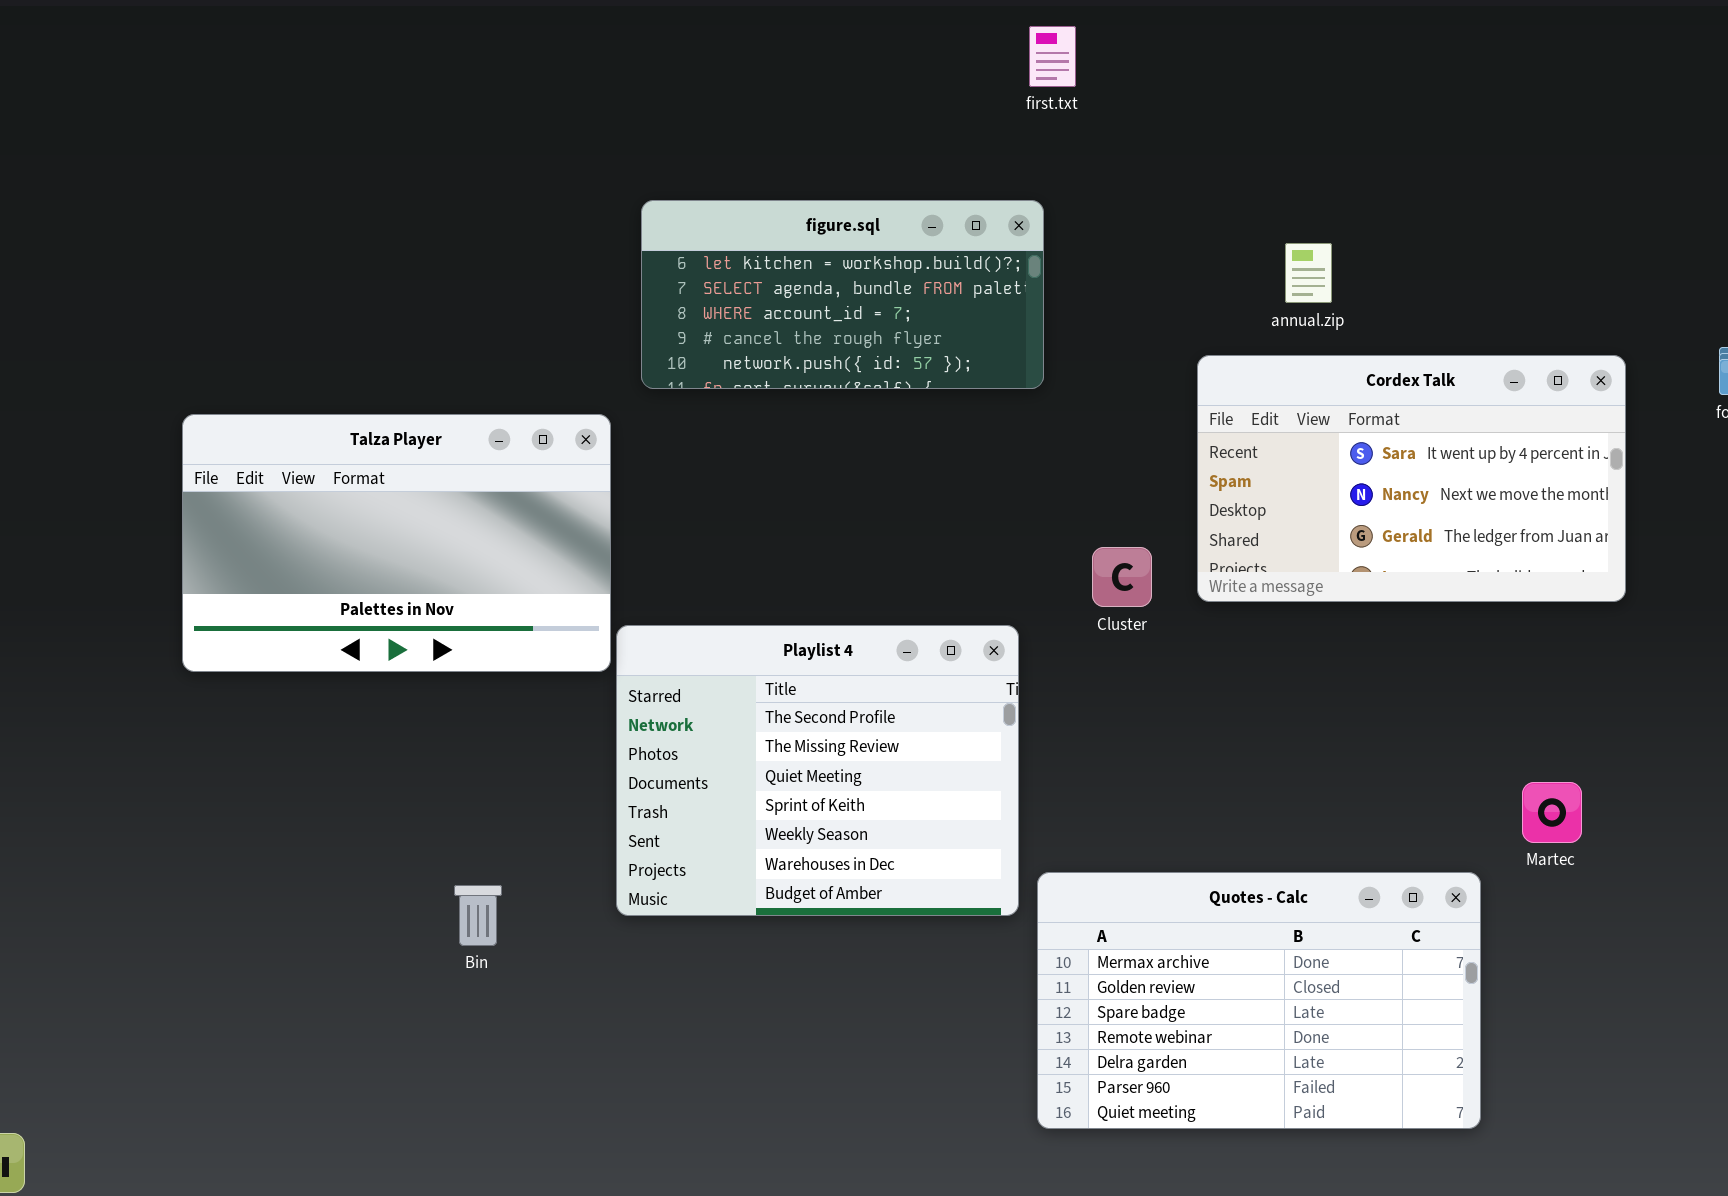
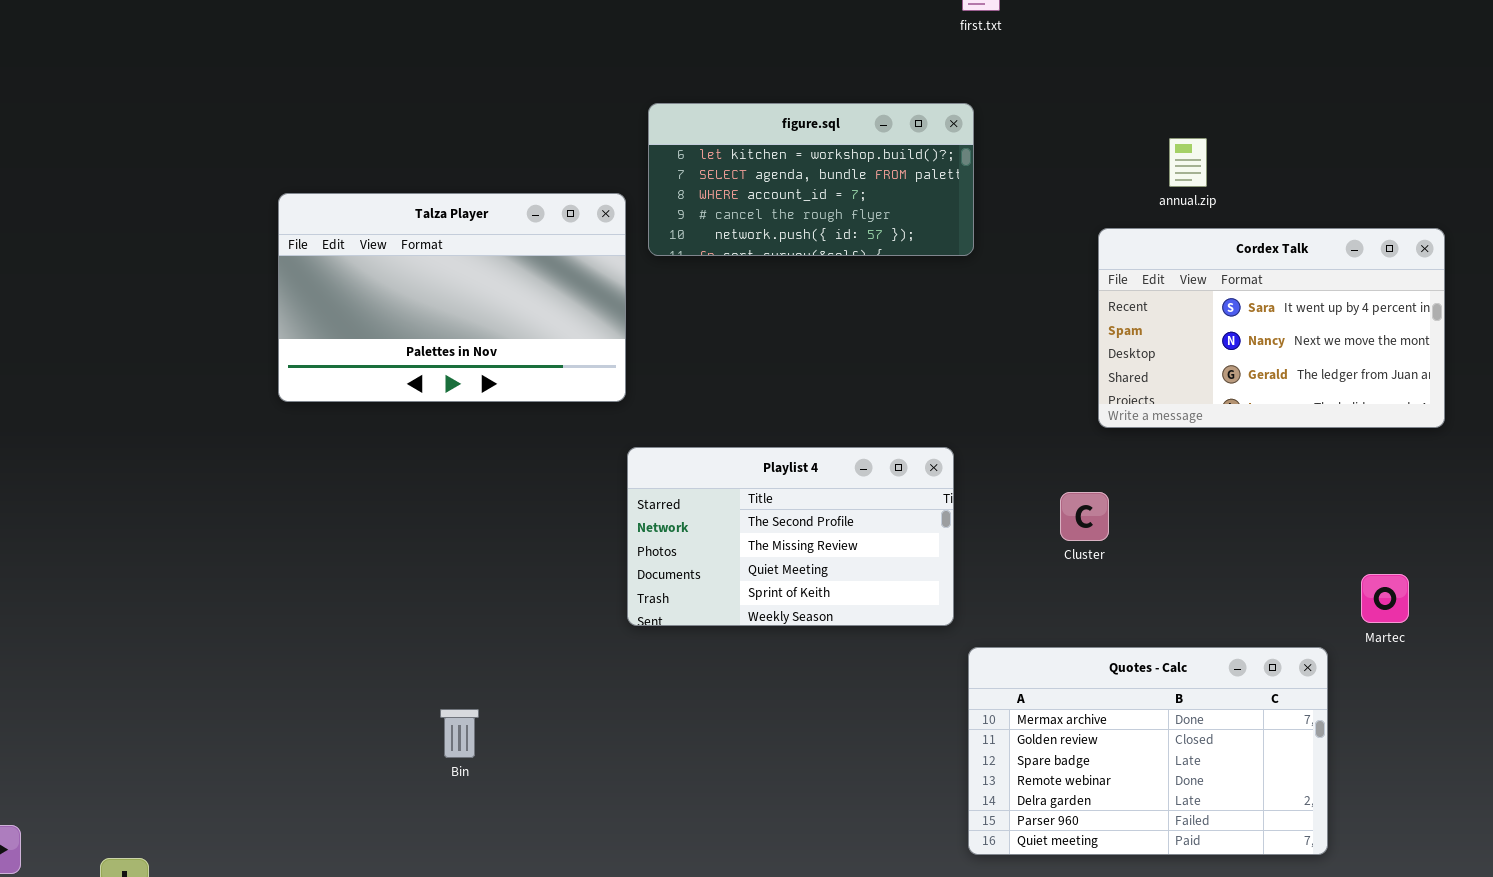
Talza Player: [182,414,611,672] -> [278,193,626,402], moved
Cluster: [1092,547,1152,607] -> [1060,492,1109,541], moved
Playlist 4: [616,625,1019,916] -> [627,447,954,626], resized
Bin: [454,885,502,946] -> [440,709,479,758], moved

